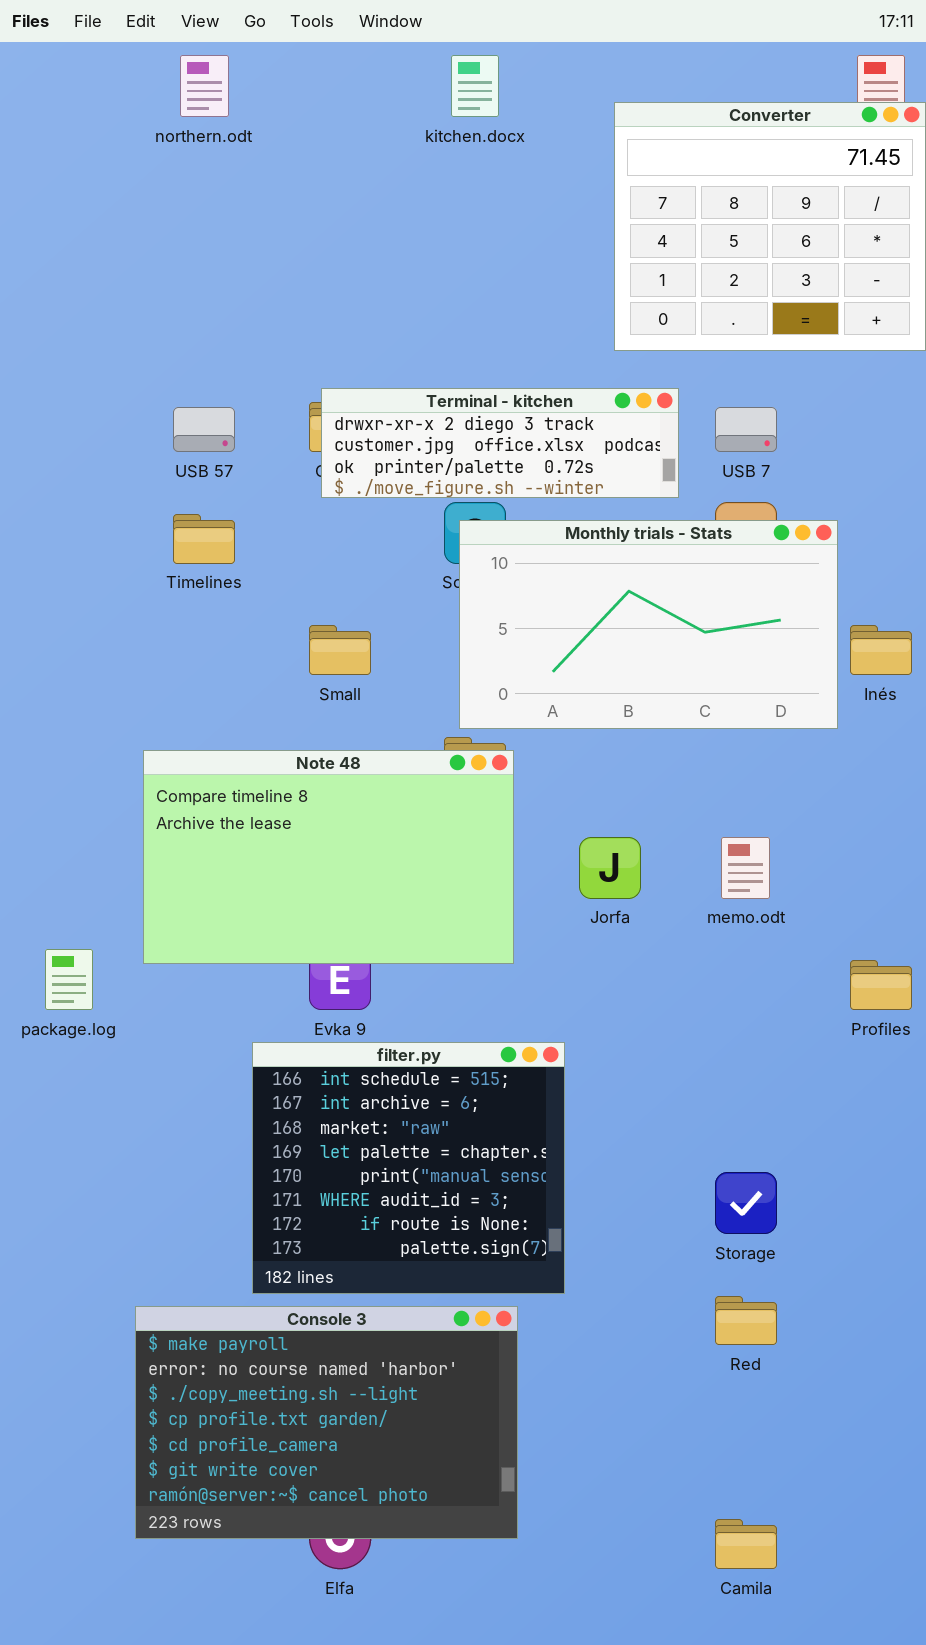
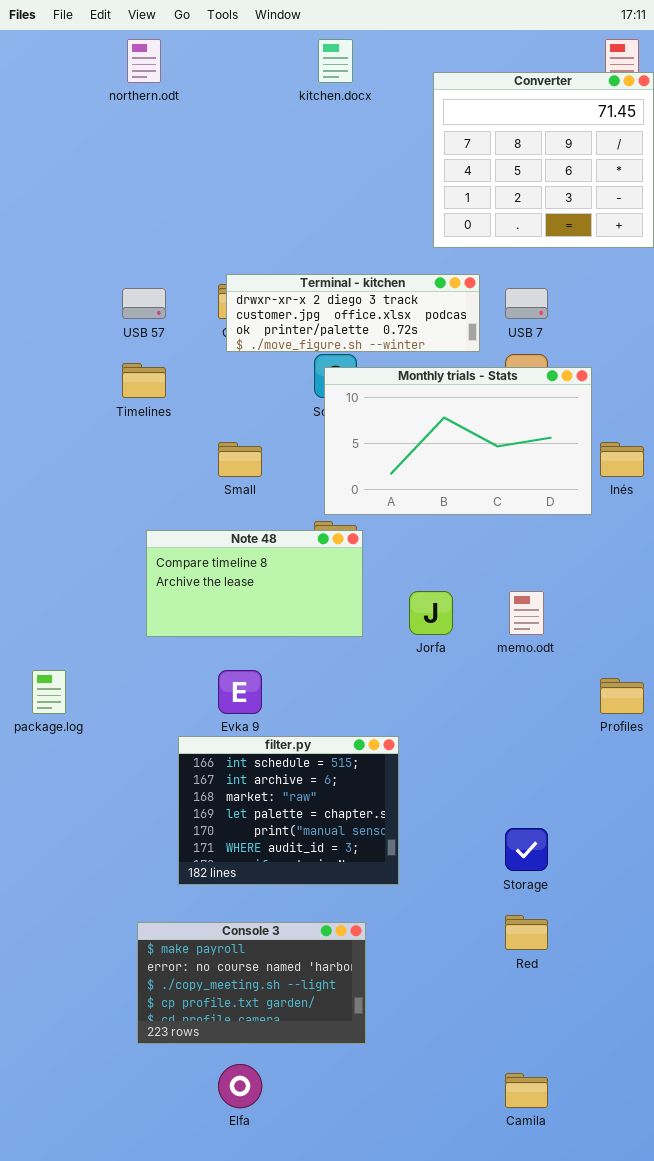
Note 48: [143,750,514,964] -> [146,530,363,637], resized
filter.py: [252,1042,565,1294] -> [178,736,399,885], resized
Console 3: [135,1306,518,1539] -> [137,922,366,1044], resized

